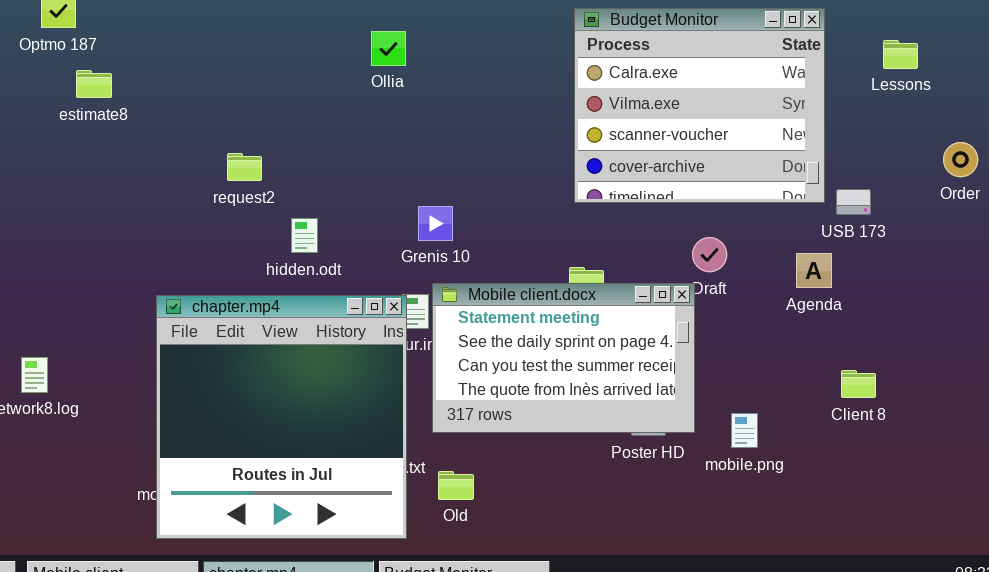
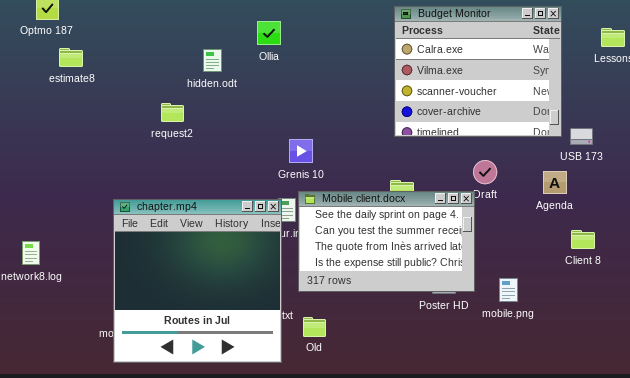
hidden.odt: [291,218,318,253] -> [203,49,222,72], moved
Mobile client.docx: [432,283,695,433] -> [298,191,475,292], scrolled down 1 row
Client 8: [841,370,876,398] -> [571,230,595,249], moved

